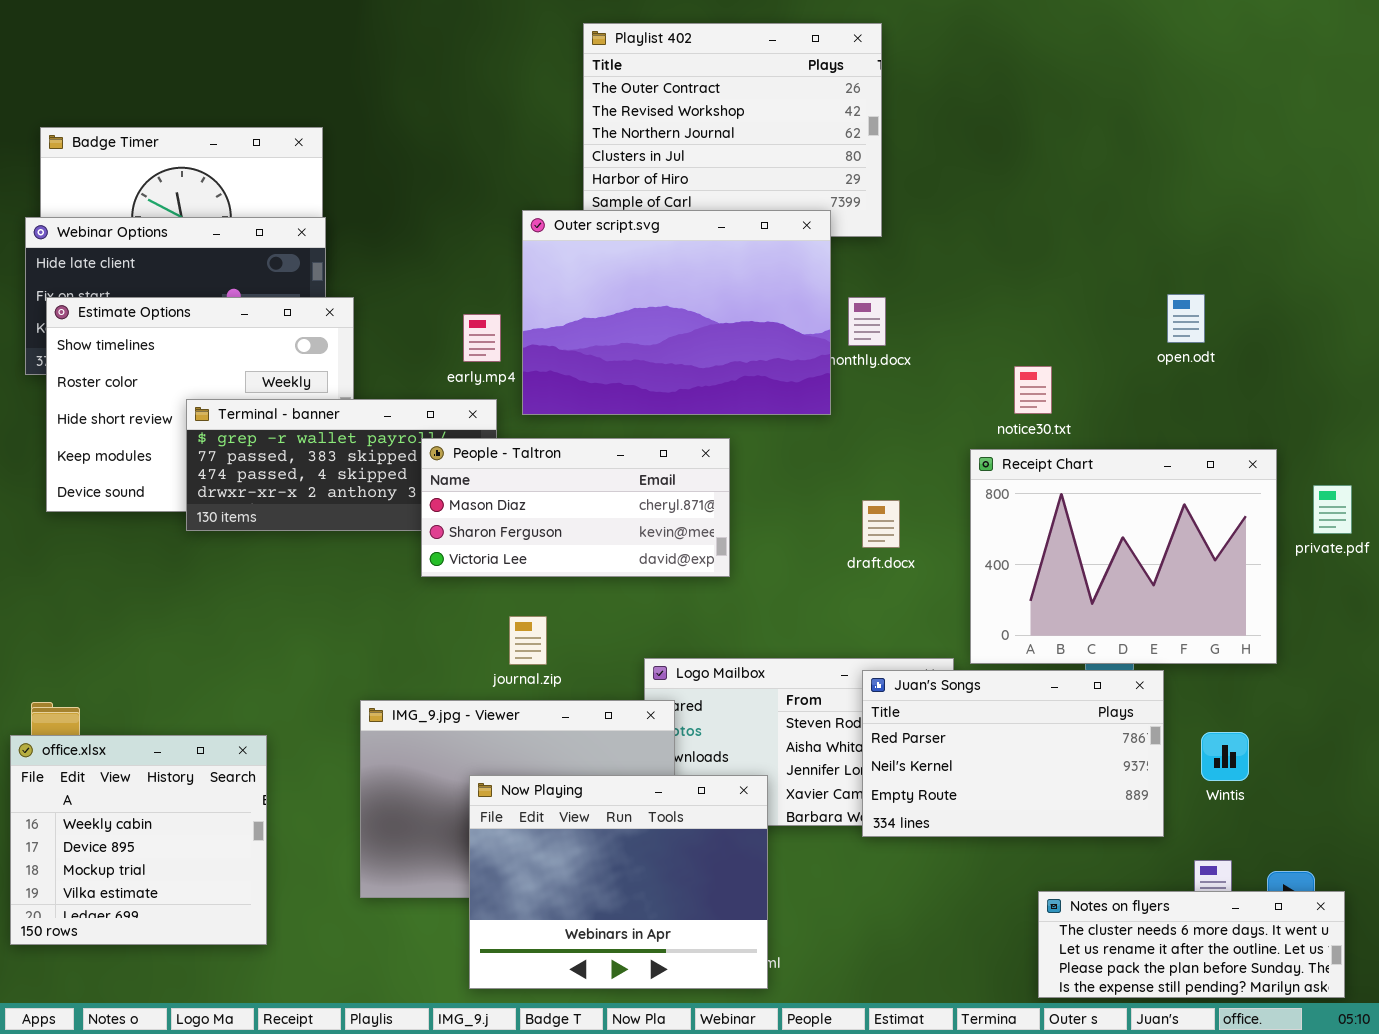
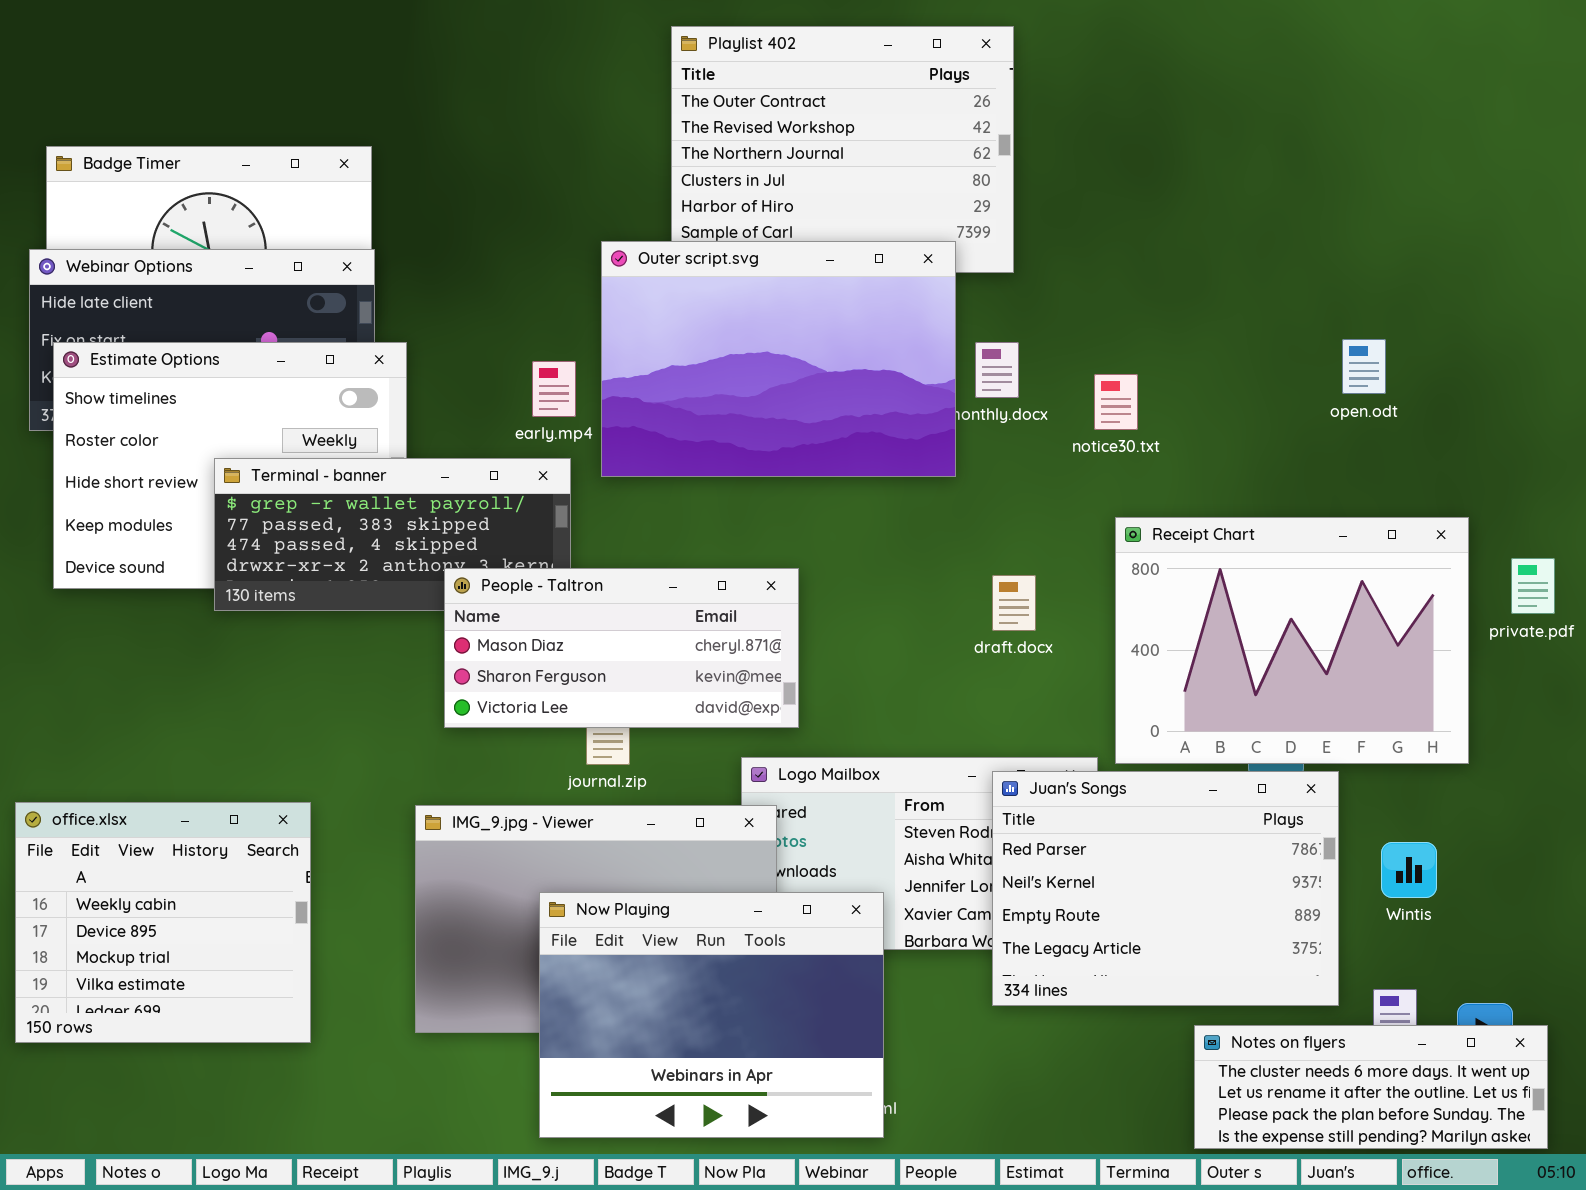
notice30.txt: [1014,366,1052,414] -> [1094,374,1138,430], moved
People - Taltron: [421,438,730,577] -> [444,568,799,728], moved
Juan's Songs: [862,670,1164,837] -> [992,771,1339,1006], resized
office.xlsx: [10,735,267,945] -> [15,802,311,1043], moved

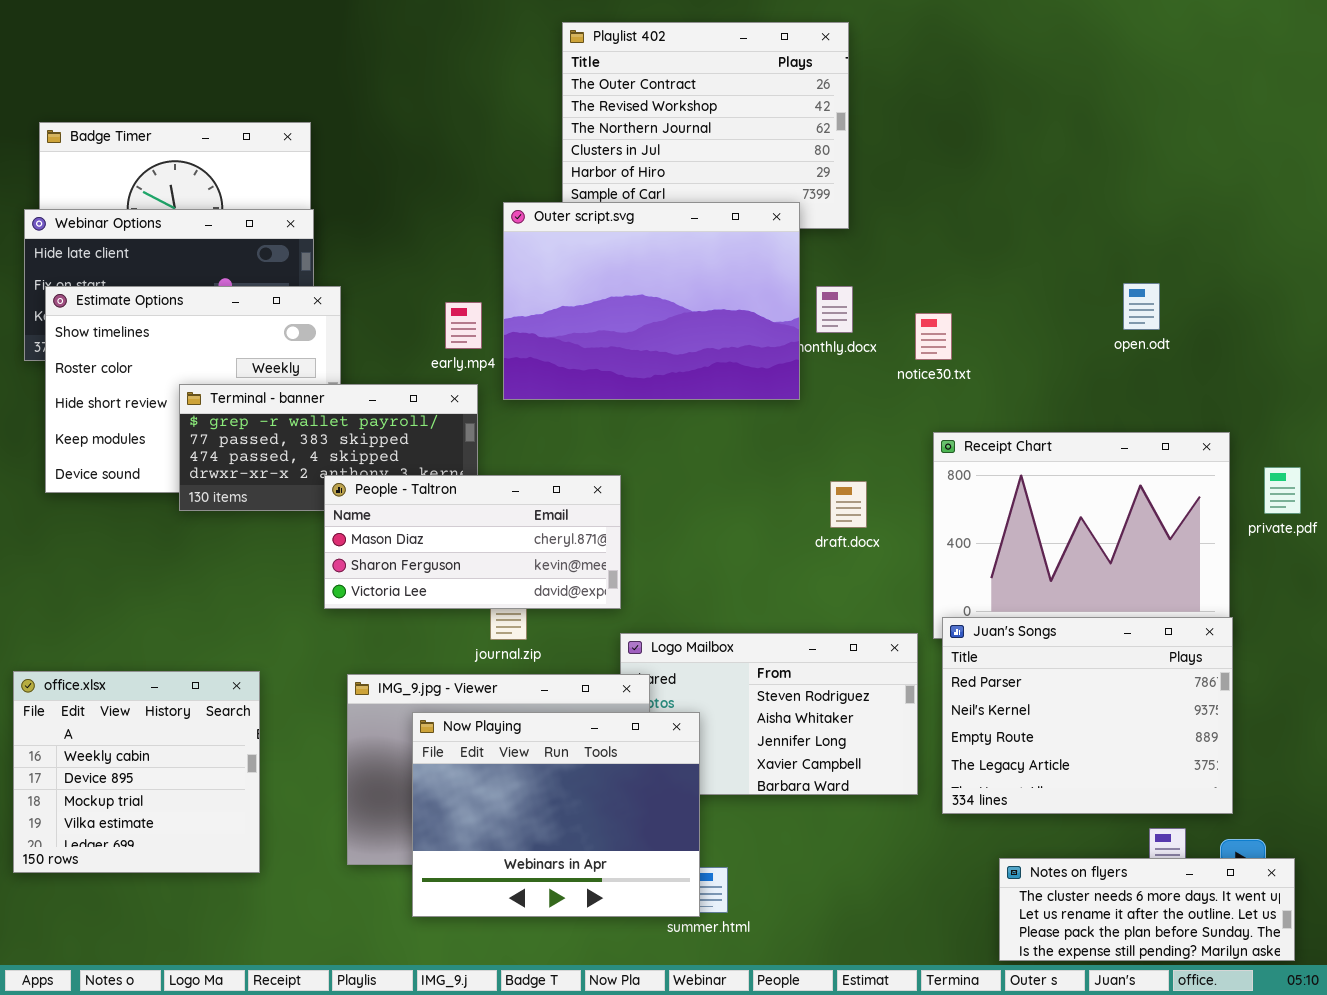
People - Taltron: [444,568,799,728] -> [324,475,621,609], moved
Juan's Songs: [992,771,1339,1006] -> [942,617,1233,814], moved
Now Playing: [539,892,884,1138] -> [412,712,700,917], moved

